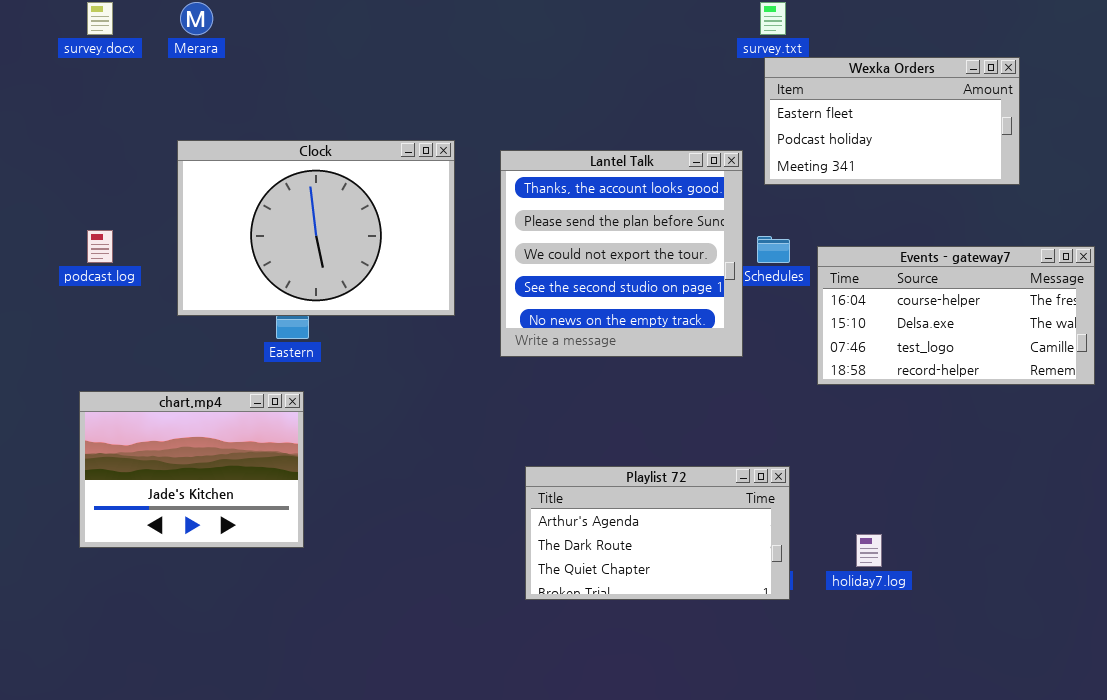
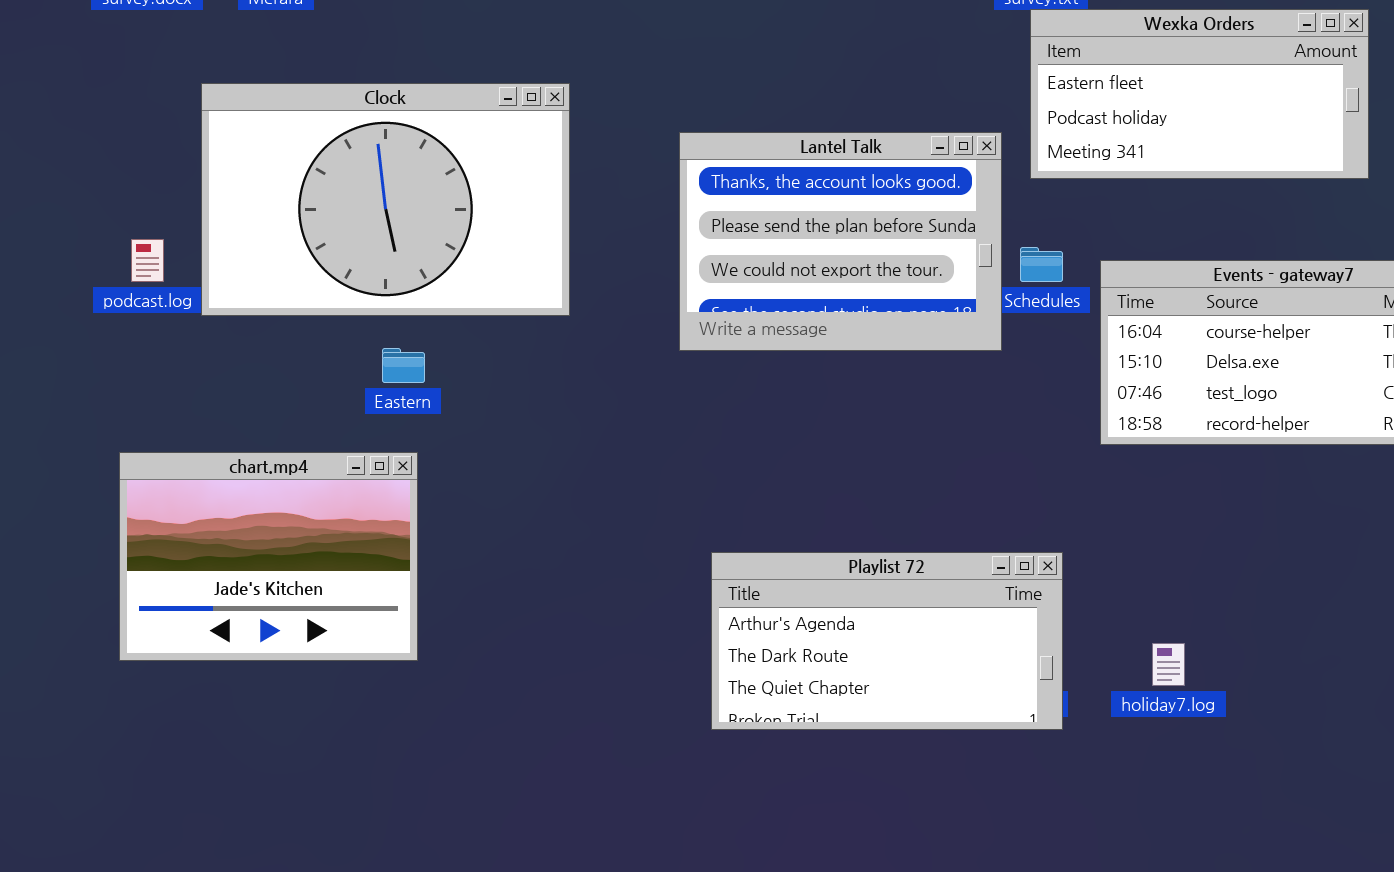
Clock: [177,140,455,316] -> [201,83,570,316], moved
Lantel Talk: [500,150,743,357] -> [679,132,1002,351], resized

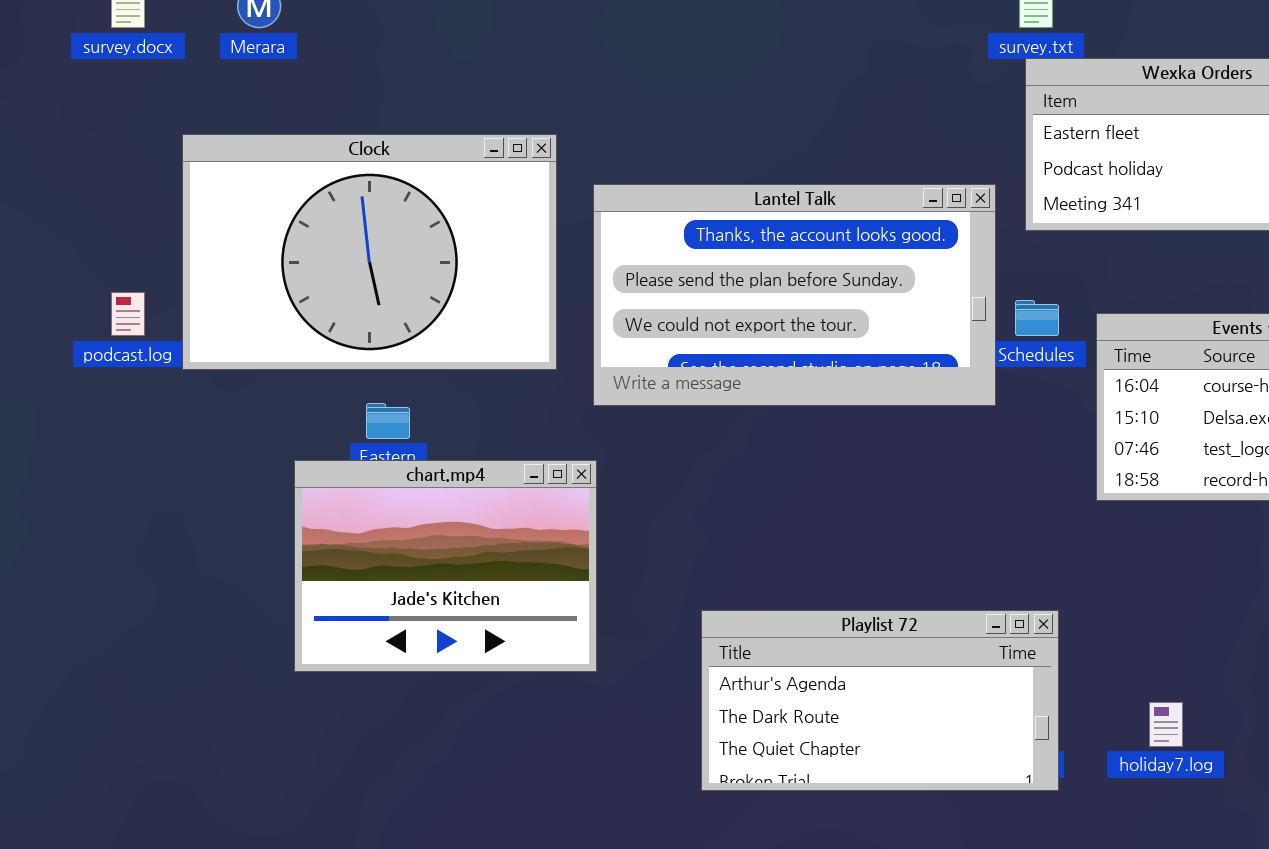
Lantel Talk: [679,132,1002,351] -> [593,184,996,406], resized
chart.mp4: [119,452,418,661] -> [294,460,597,672], moved

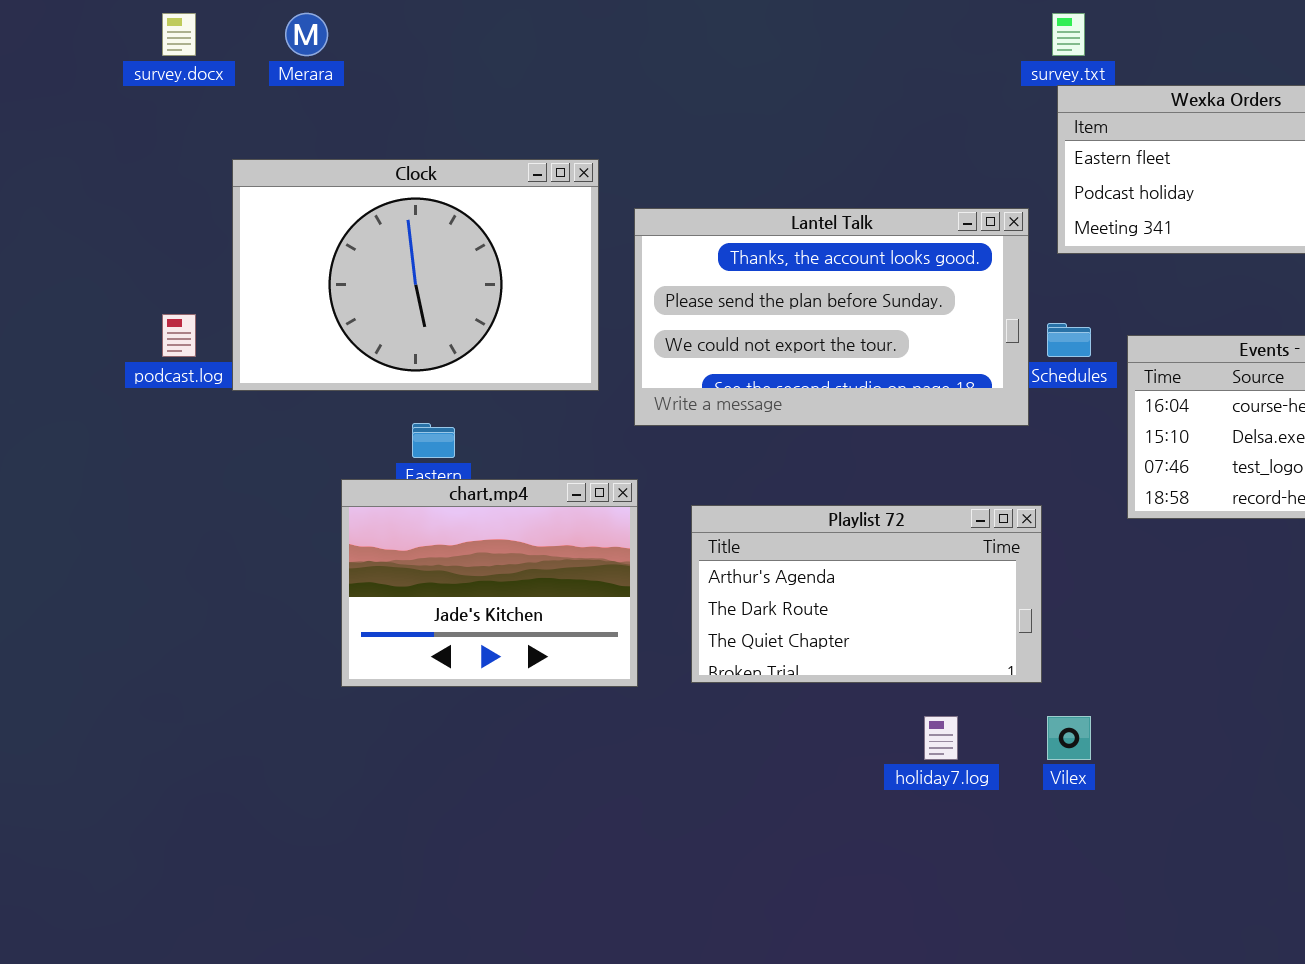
Playlist 72: [701,610,1059,791] -> [691,505,1042,683], moved
holiday7.log: [1149,702,1183,747] -> [924,716,958,760], moved

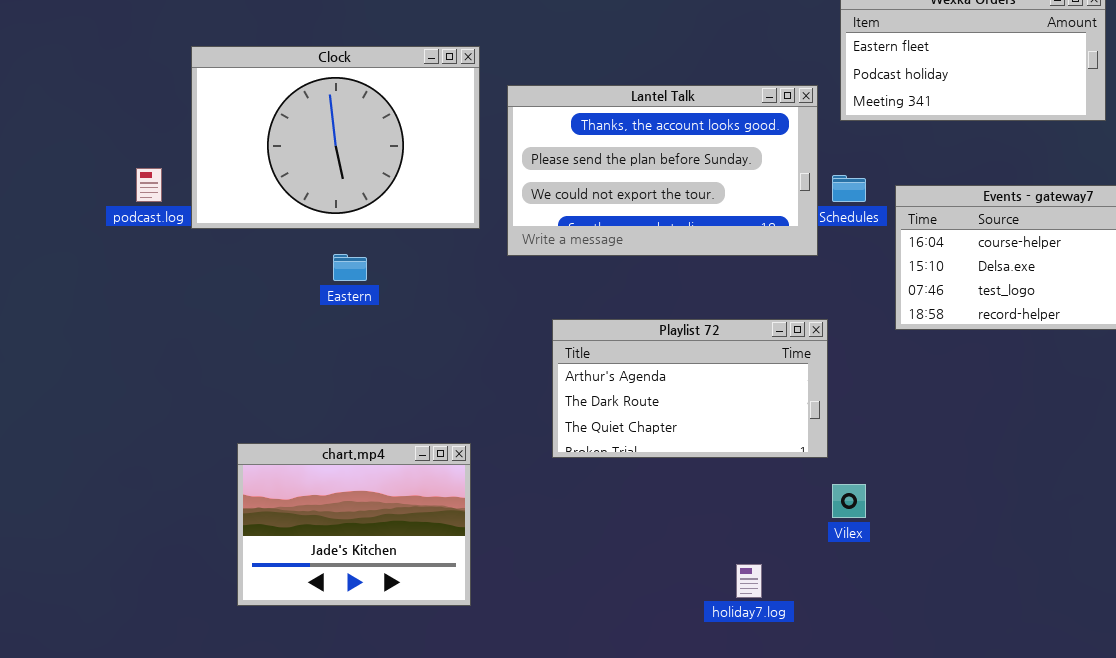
chart.mp4: [341,479,638,687] -> [237,443,471,606], moved
holiday7.log: [924,716,958,760] -> [736,564,762,598], moved

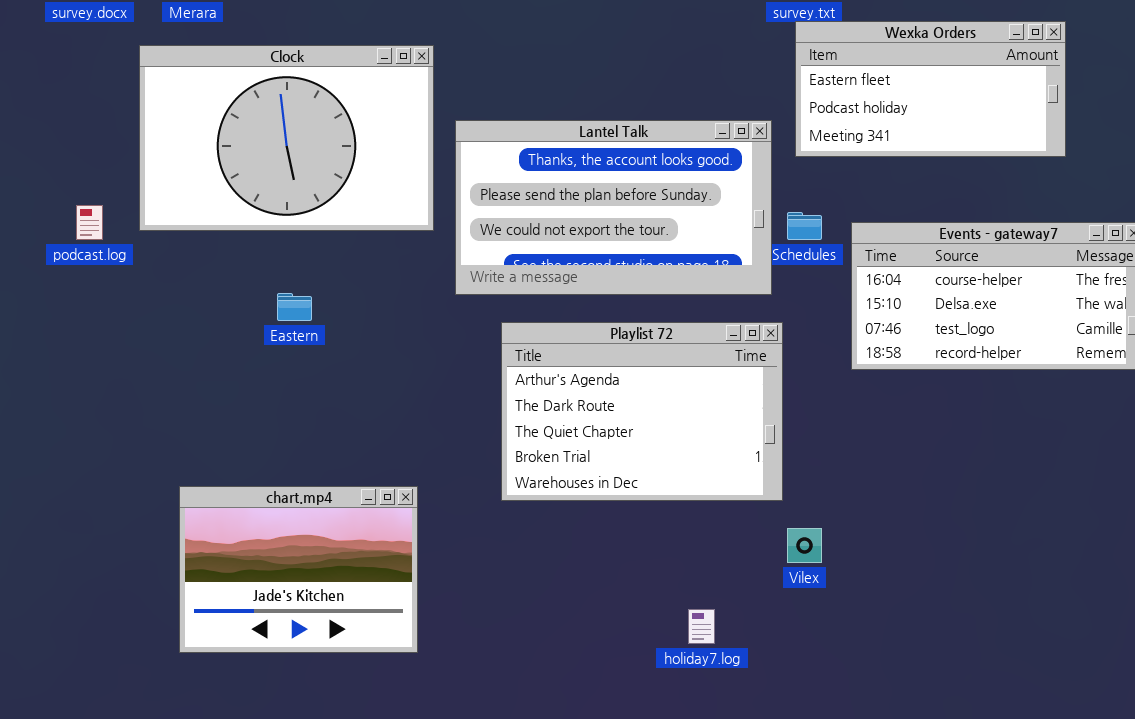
Clock: [191,46,480,229] -> [139,45,434,231], moved
Playlist 72: [552,319,828,458] -> [501,322,783,501], resized

